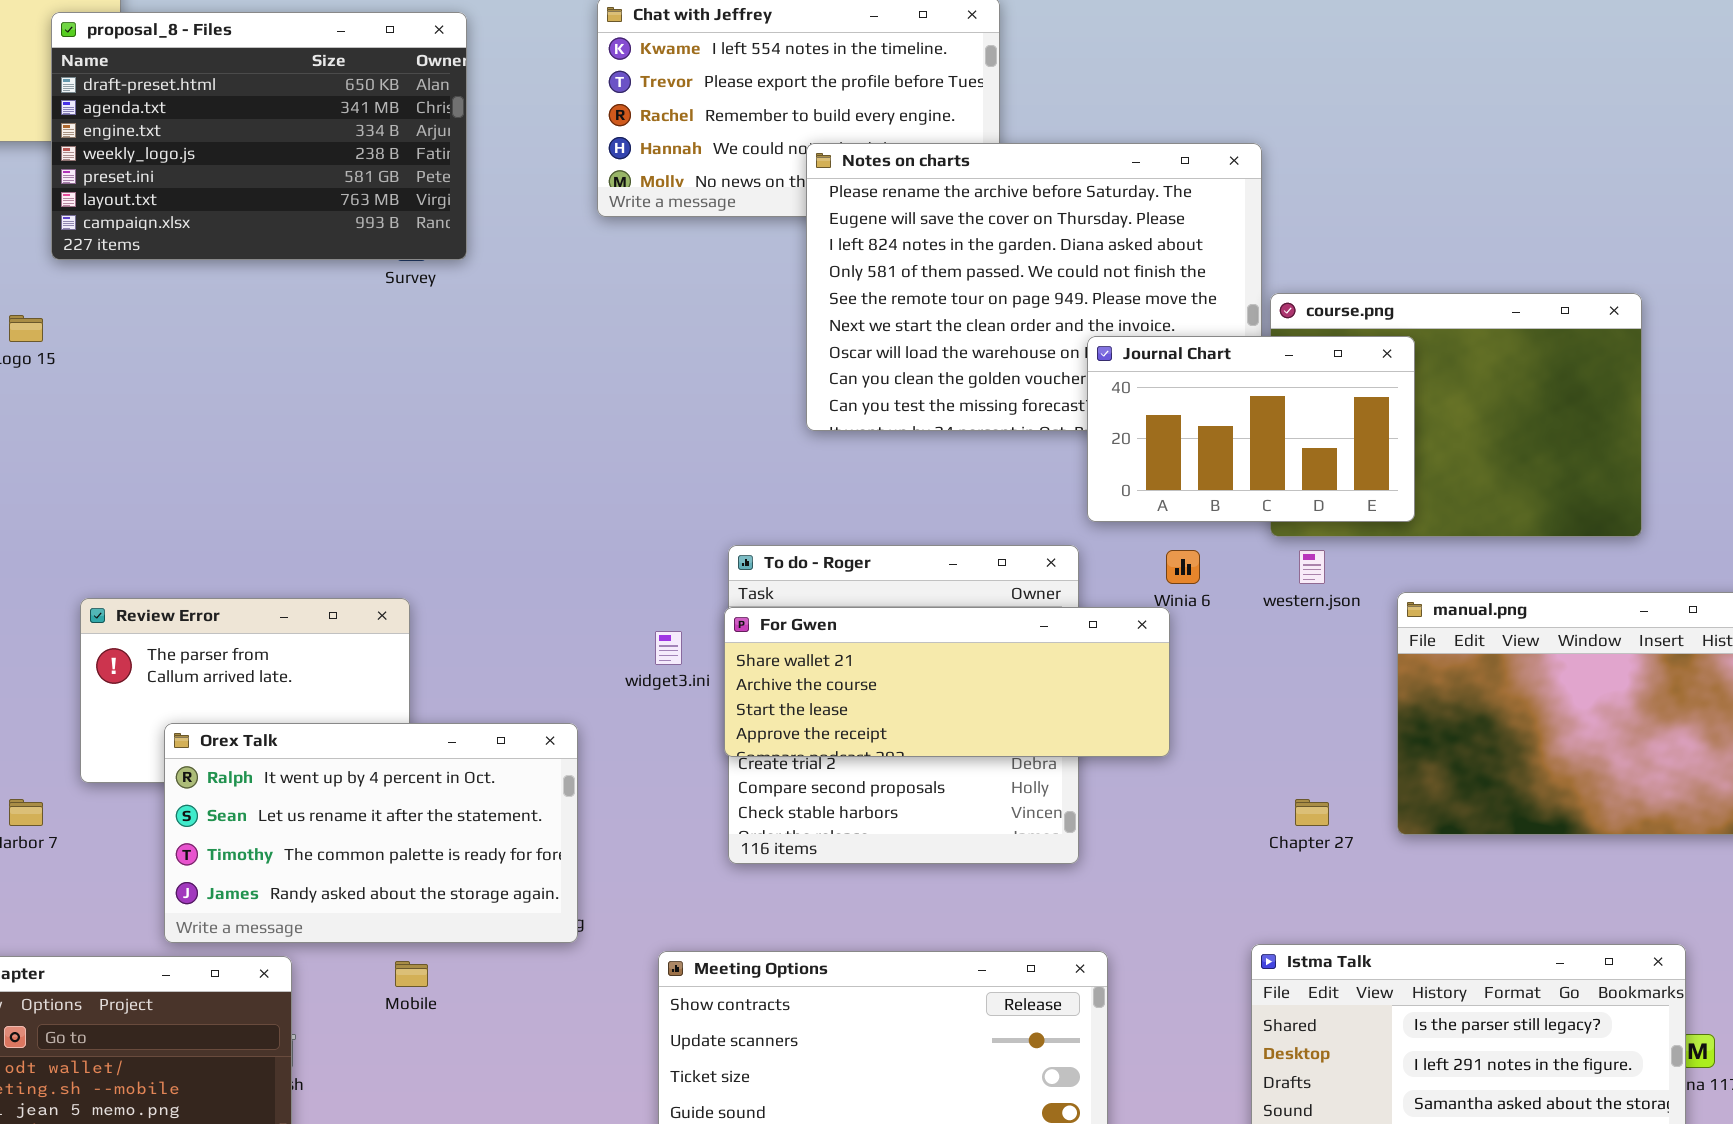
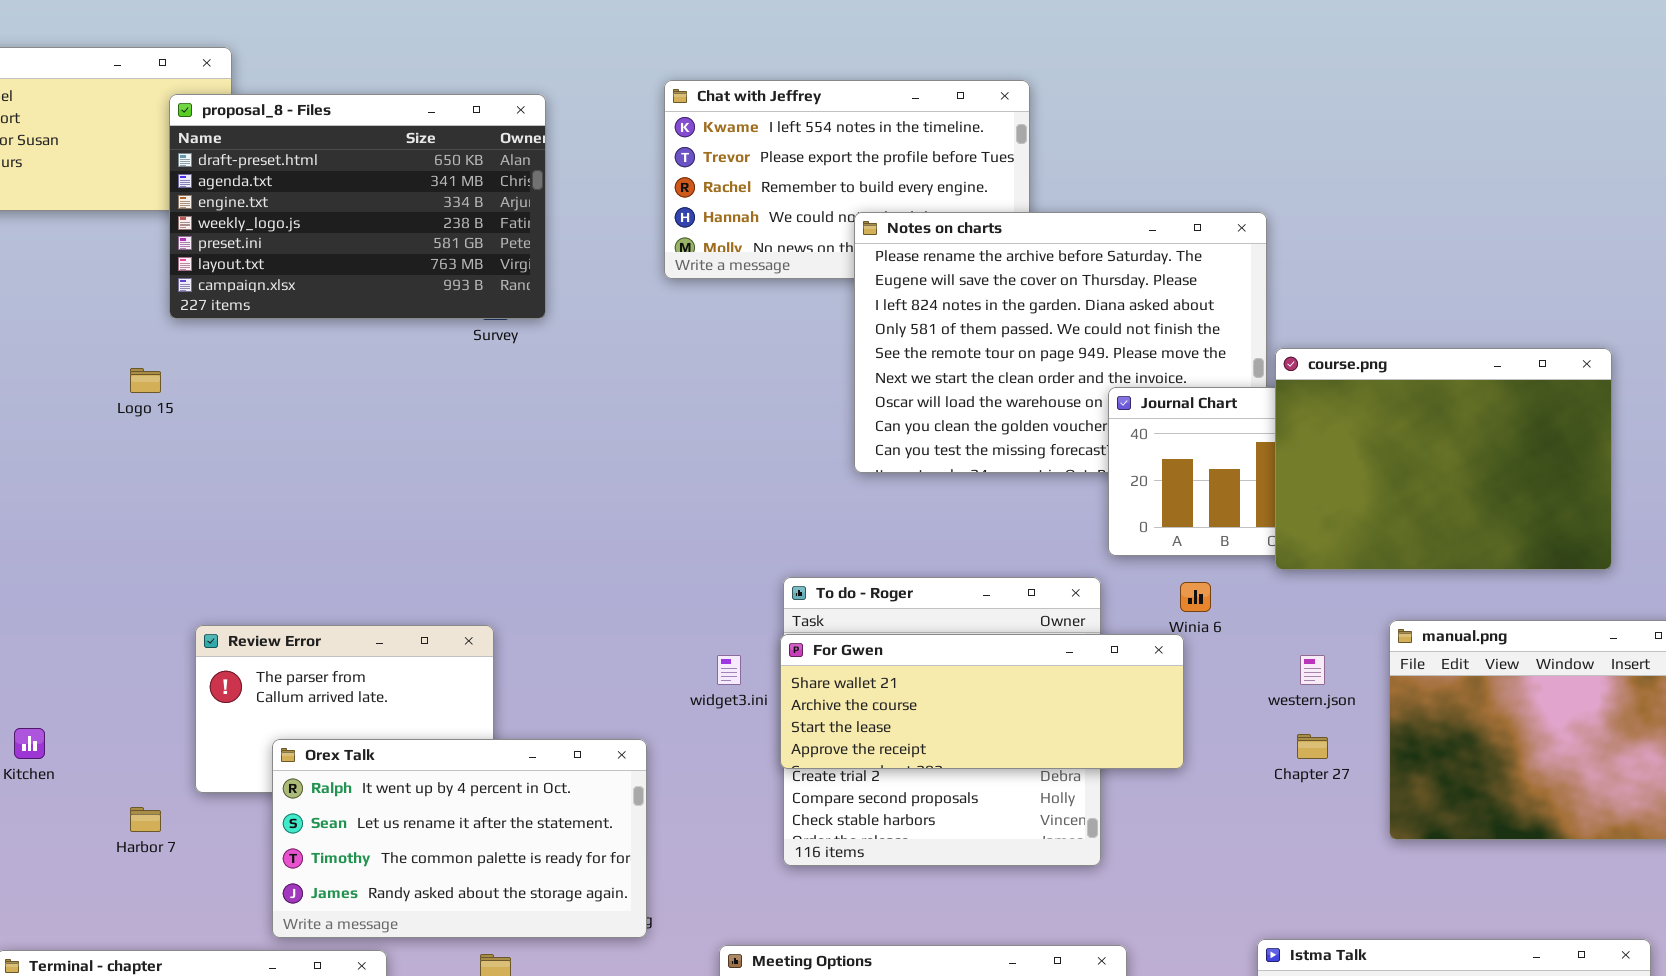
course.png: [1270,293,1642,537] -> [1275,348,1612,570], raised
western.json: [1299,550,1325,584] -> [1300,655,1325,685], moved
Chapter 27: [1295,799,1329,826] -> [1297,734,1328,759], moved

